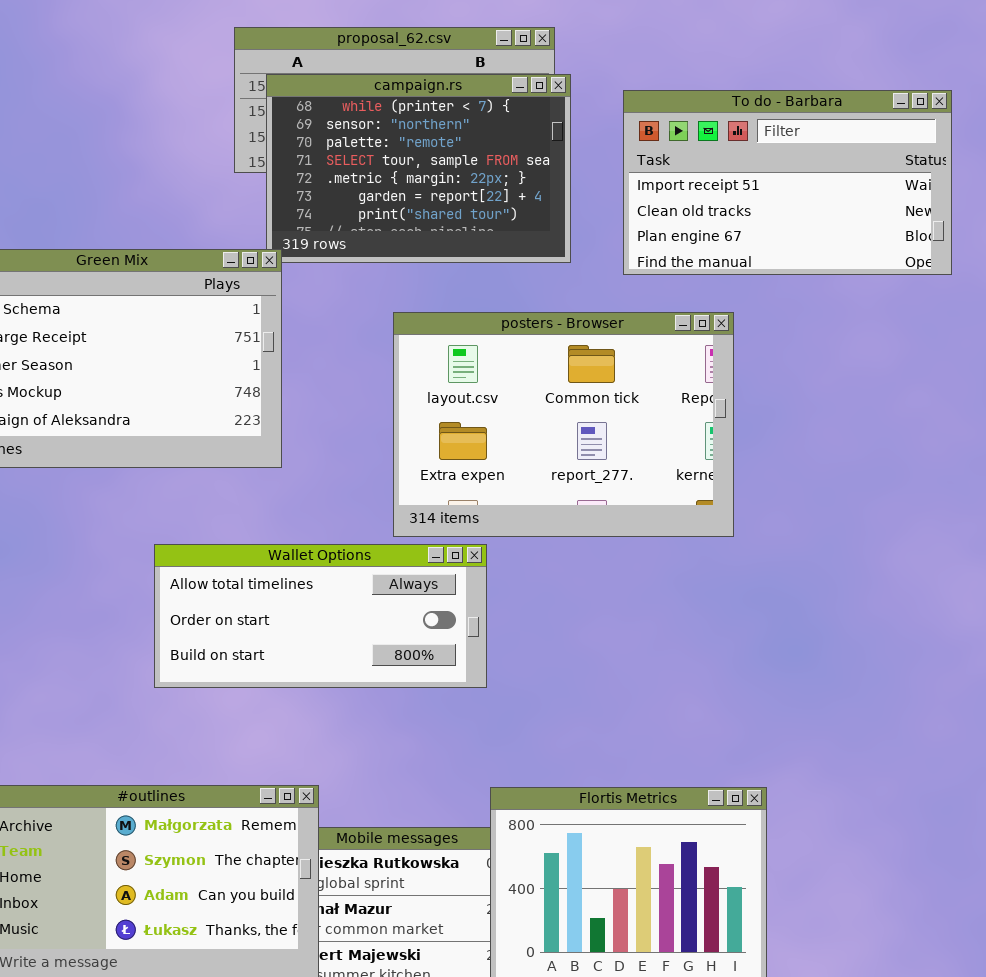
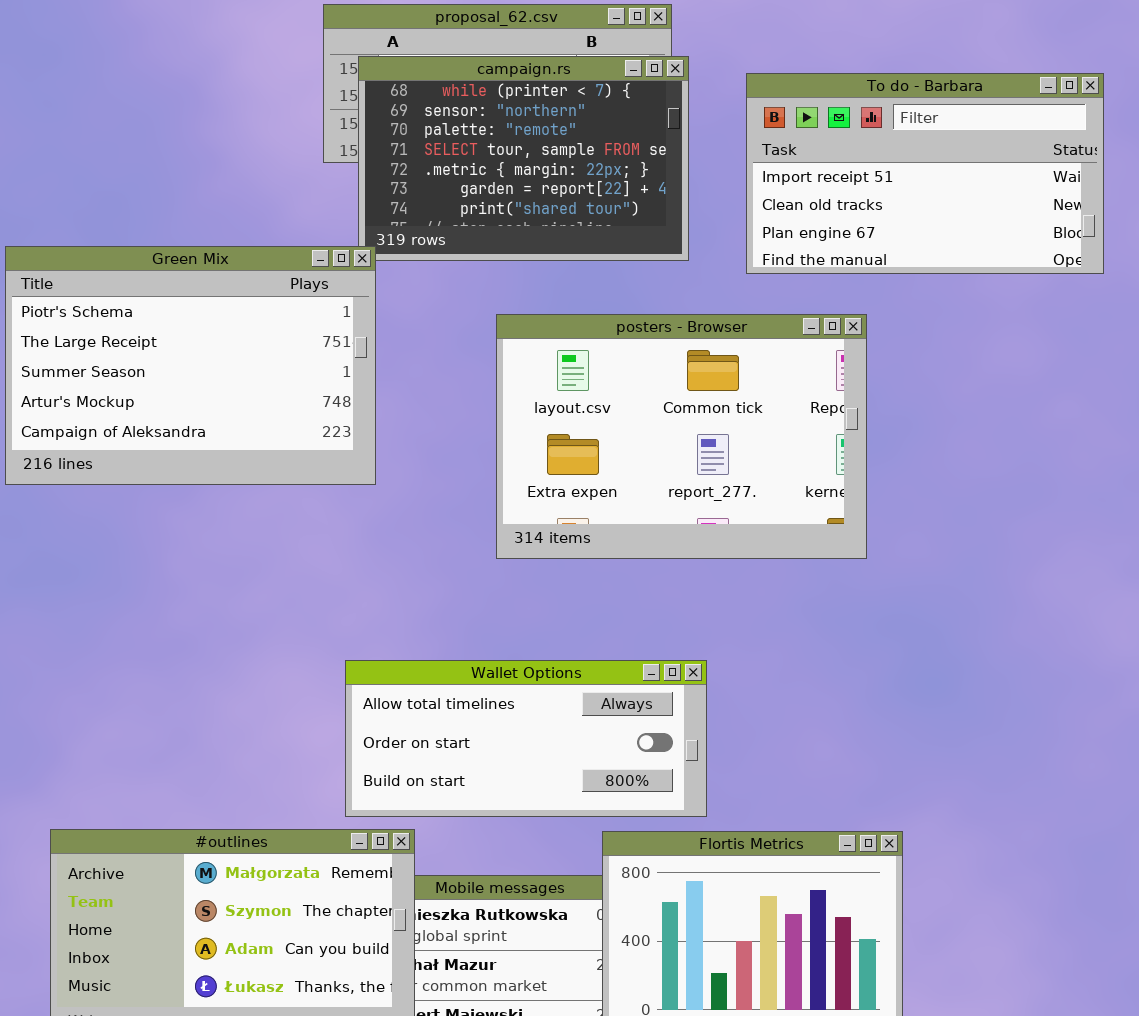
Wallet Options: [154,544,487,688] -> [345,660,707,817], moved

